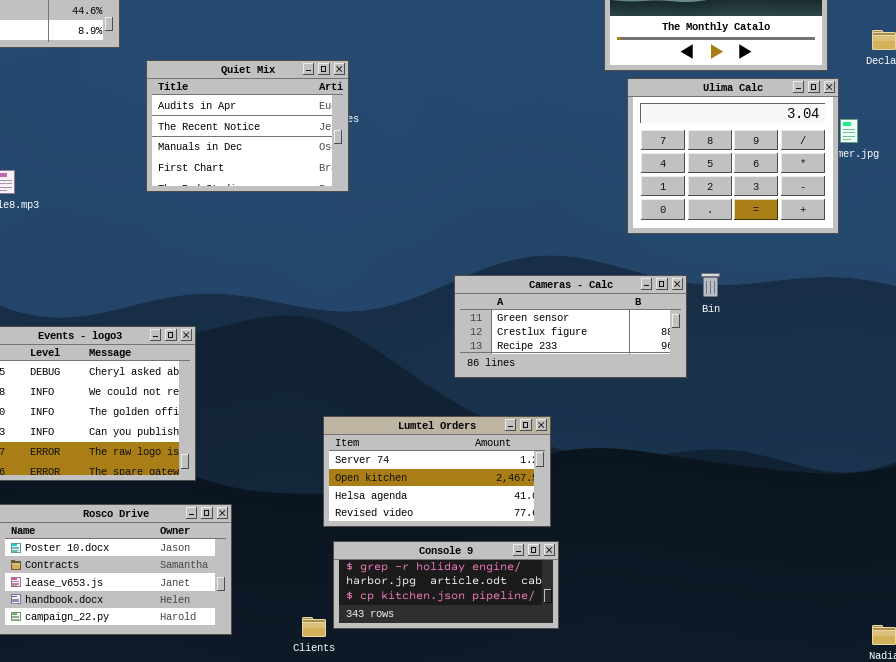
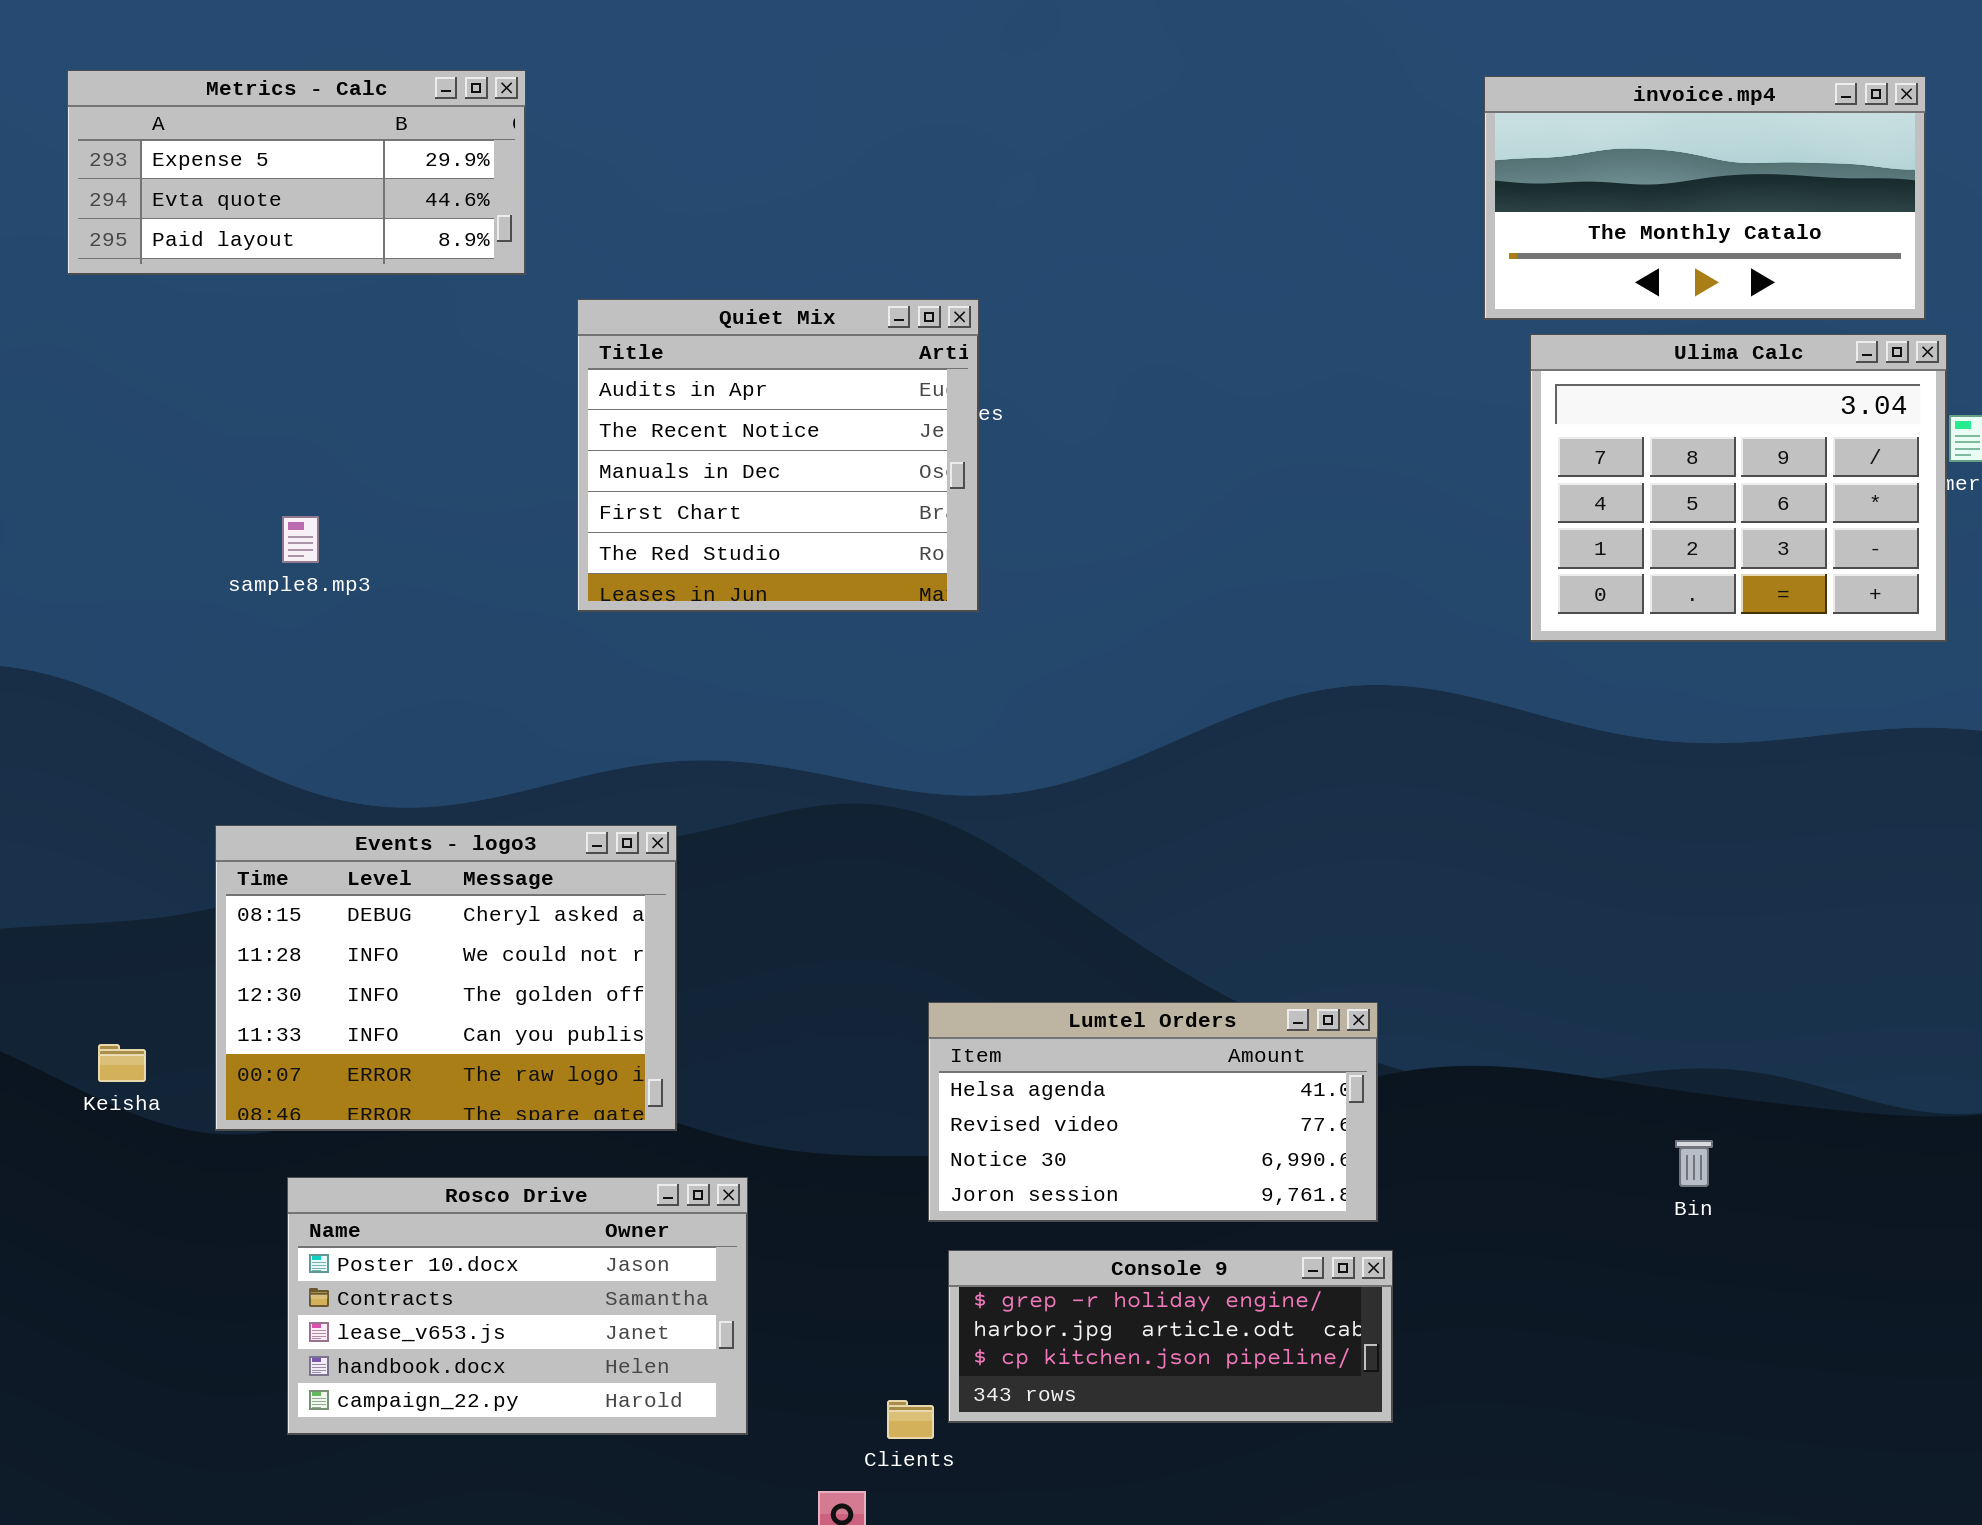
Quiet Mix: [146,60,349,192] -> [577,299,979,612], resized
Bin: [701,273,720,297] -> [1675,1140,1713,1187], moved
Cameras - Calc: [454,275,687,378] -> none, closed
Lumtel Orders: [323,416,551,527] -> [928,1002,1378,1222], scrolled down 2 rows

